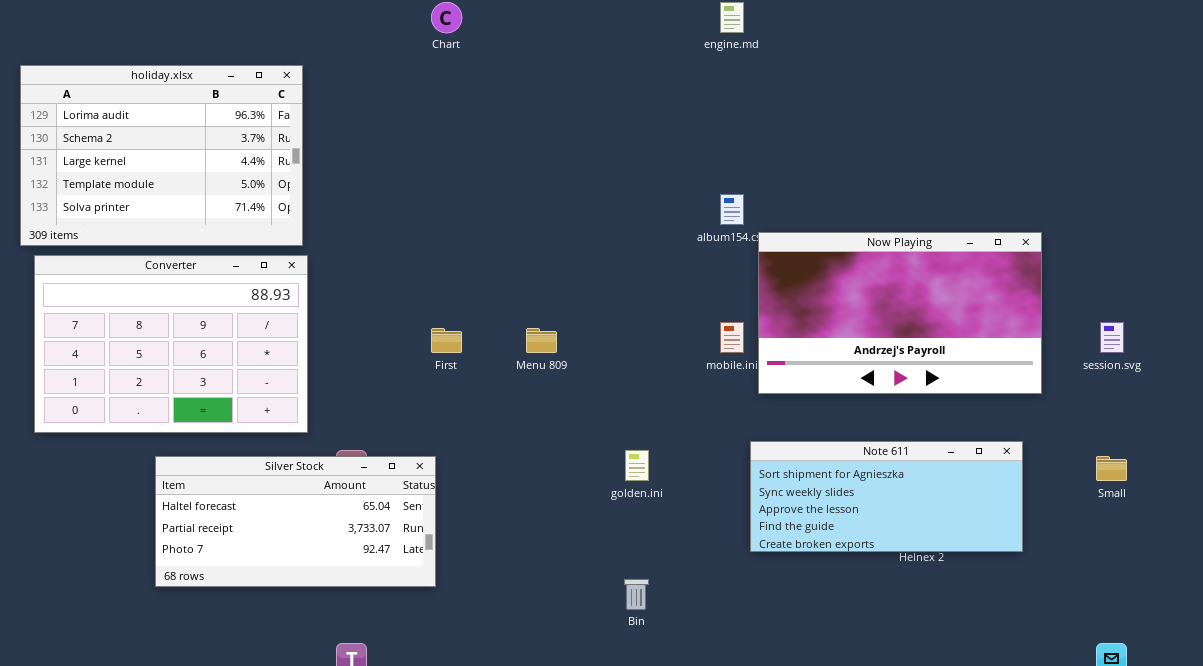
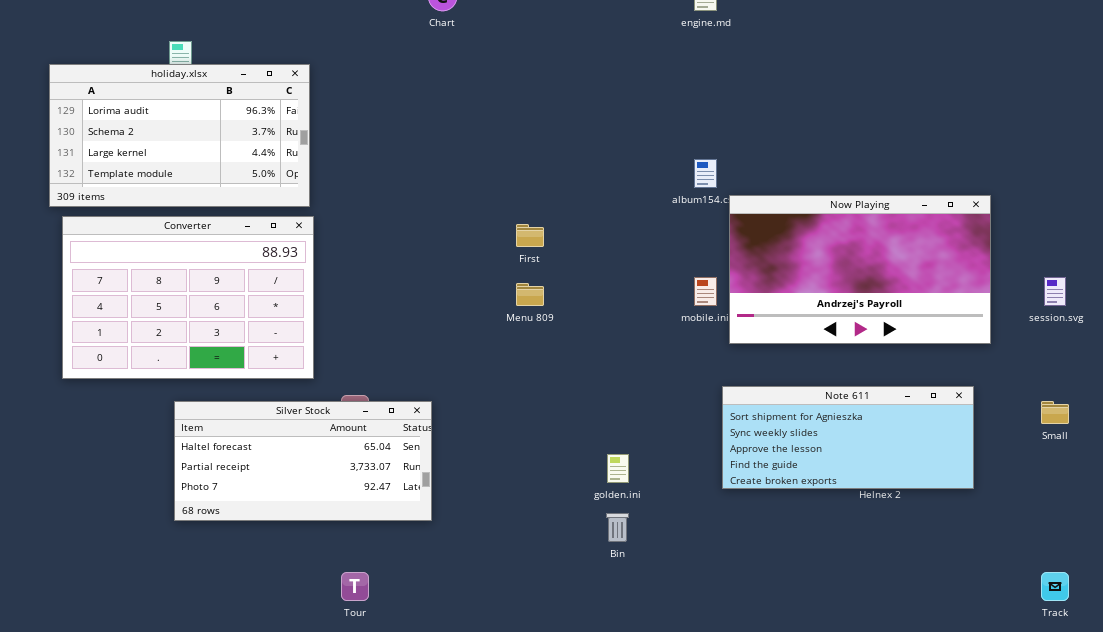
holiday.xlsx: [20,65,303,246] -> [49,64,310,207], resized
First: [431,328,462,353] -> [516,224,544,247], moved
golden.ini: [625,450,649,481] -> [607,454,629,483], moved

